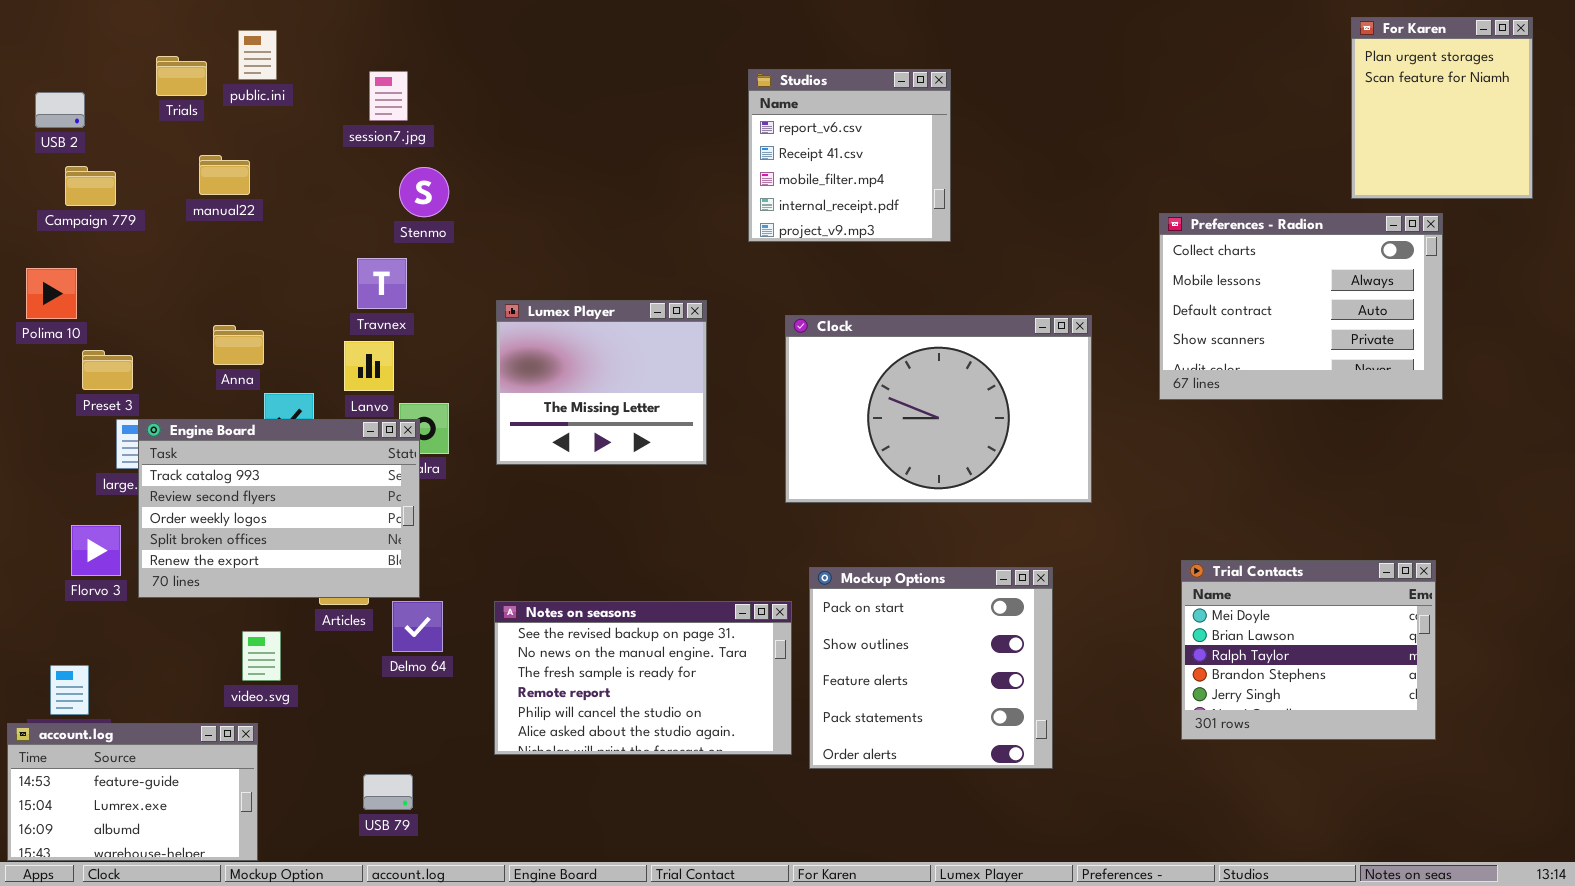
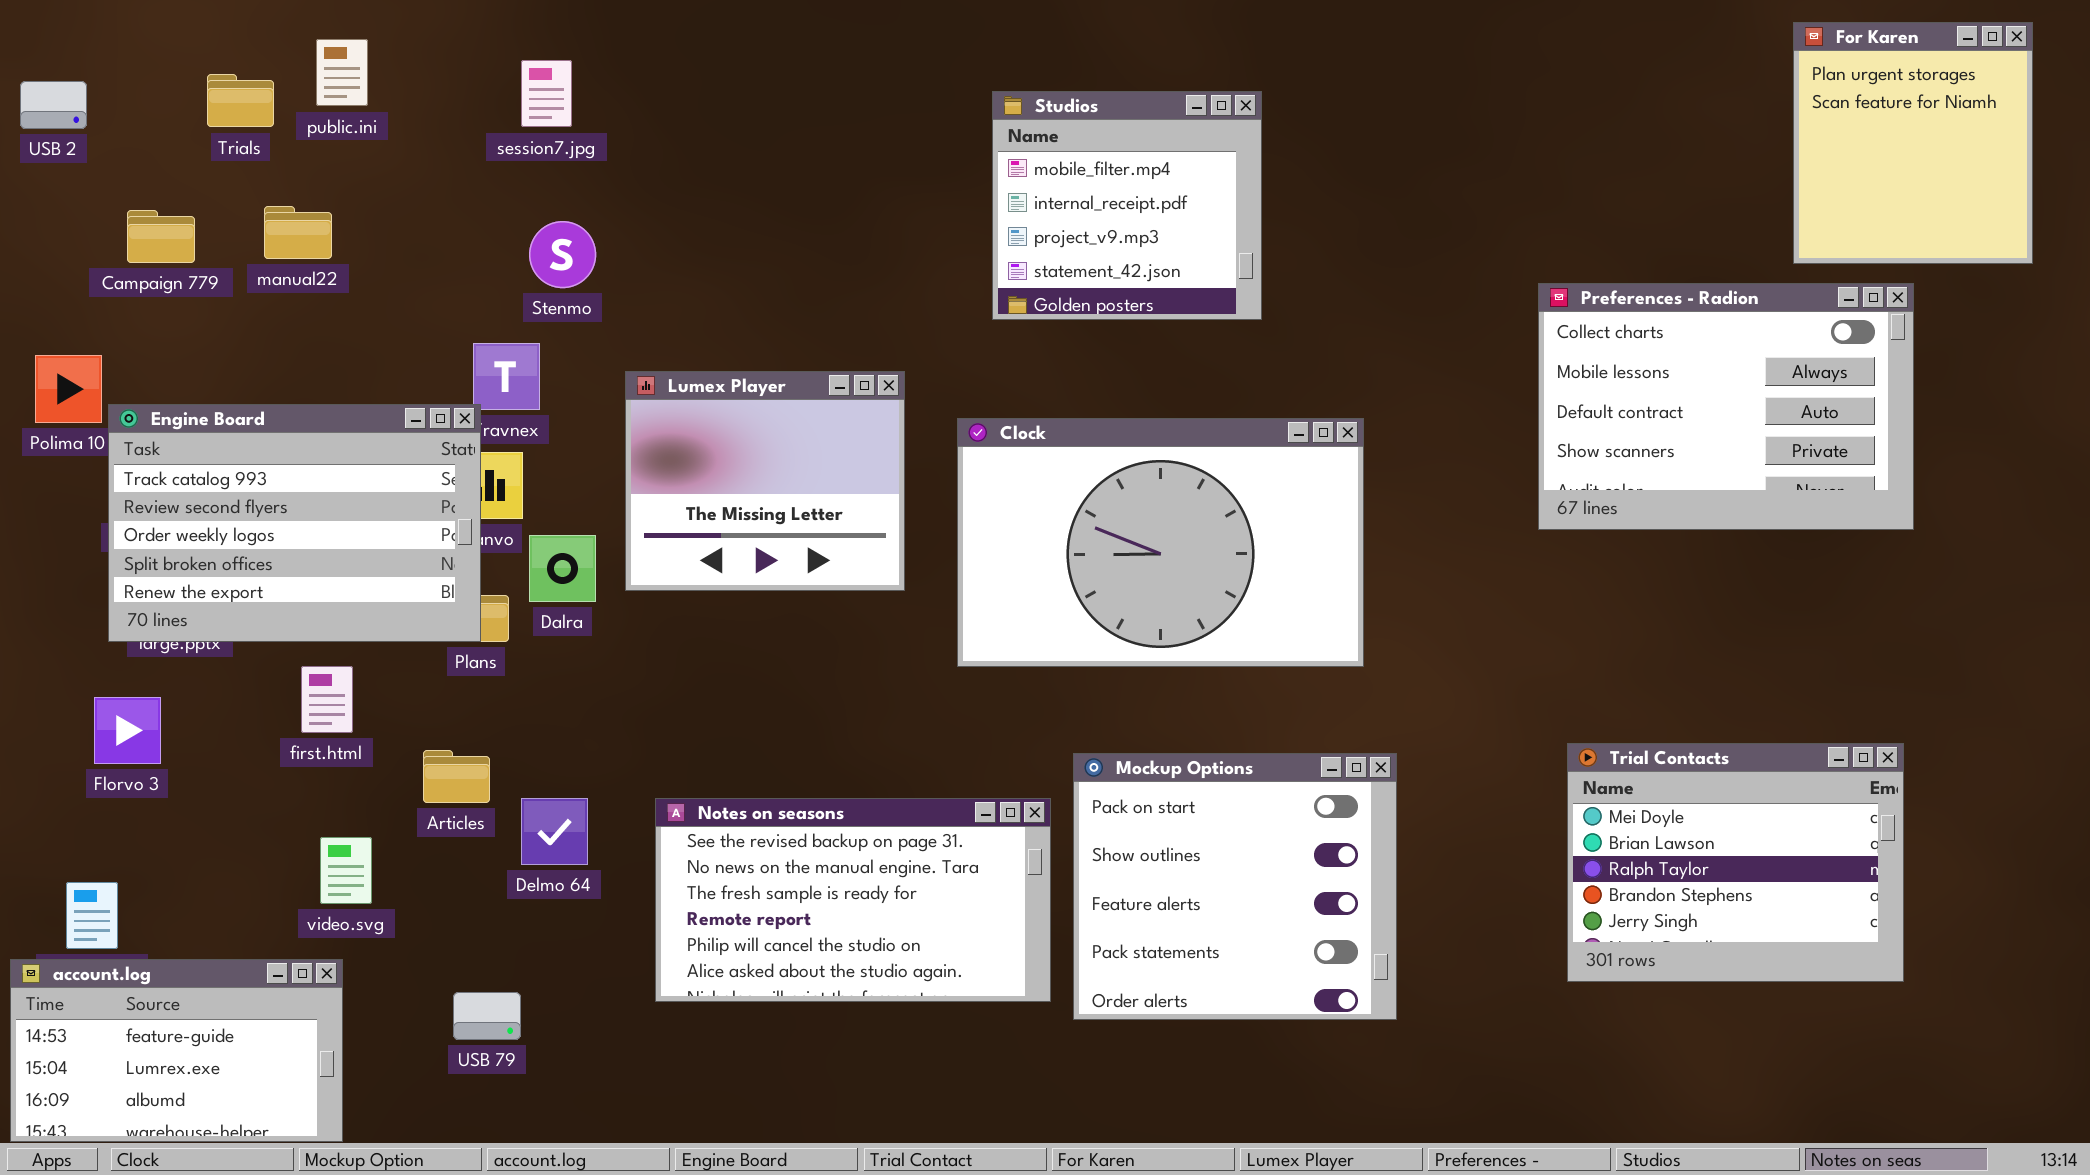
Studios: [748,69,951,242] -> [992,91,1262,320], scrolled down 2 rows
session7.jpg: [369,71,408,121] -> [521,60,572,127], moved
USB 2: [35,92,85,128] -> [20,81,87,129], moved
Campaign 779: [65,166,116,206] -> [127,210,195,263], moved
Lumex Player: [496,300,707,465] -> [625,371,905,591], moved
Clock: [785,315,1092,503] -> [957,418,1364,667], moved
Engine Board: [138,419,420,598] -> [108,404,481,642], moved
USB 79: [363,774,413,810] -> [453,992,521,1040], moved

